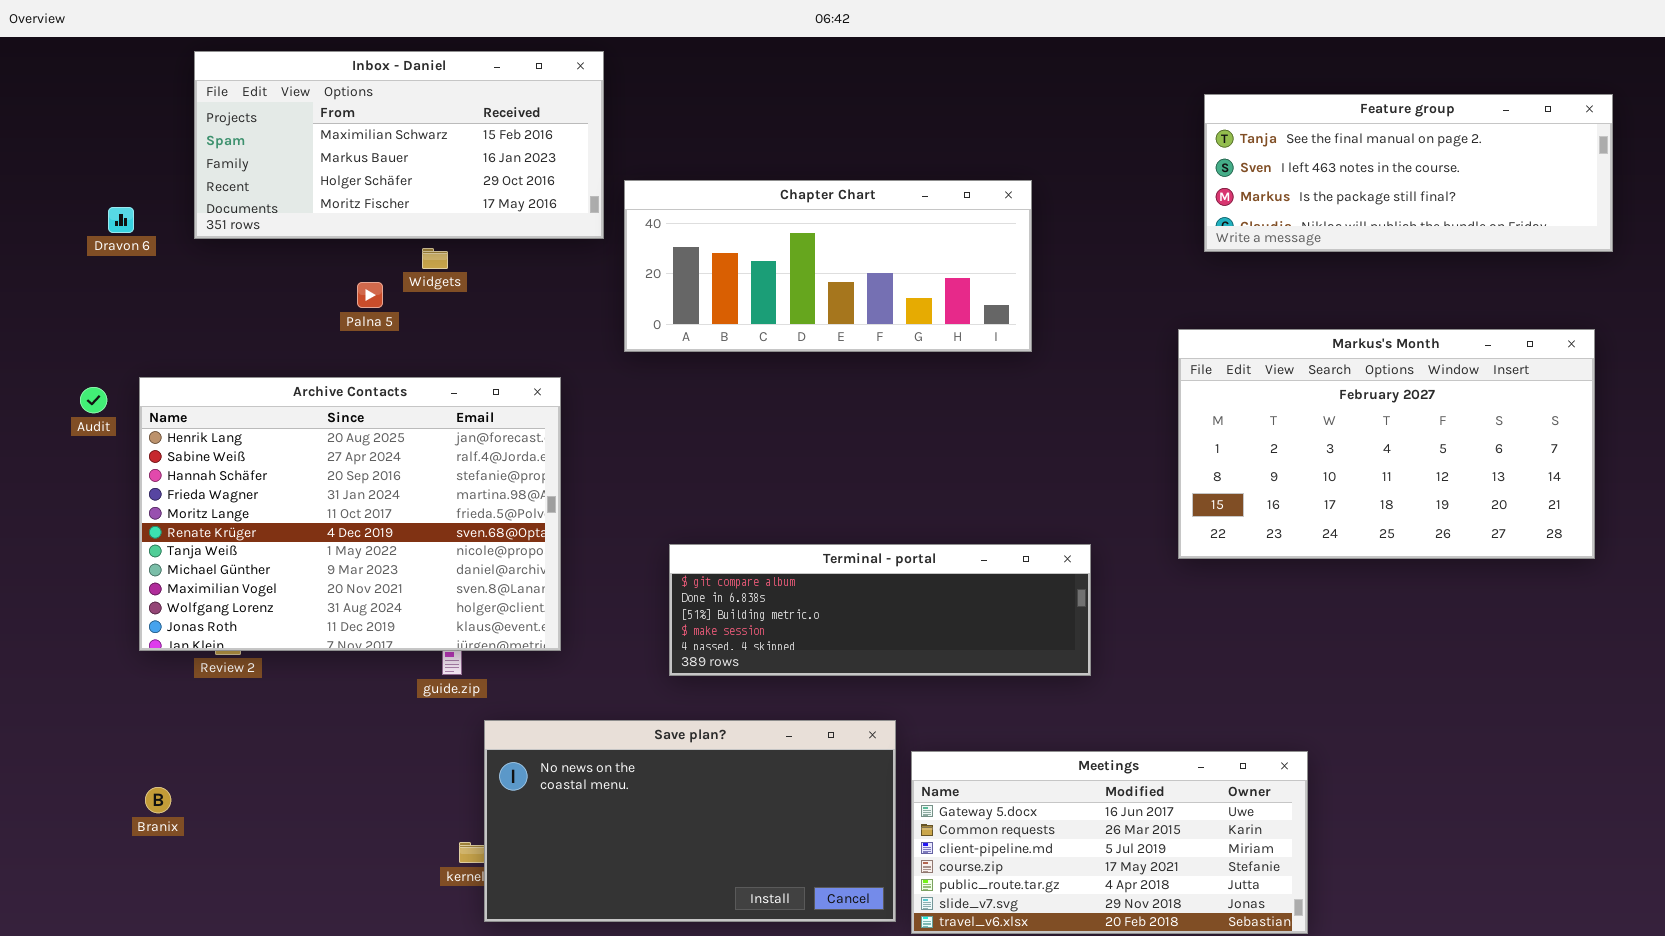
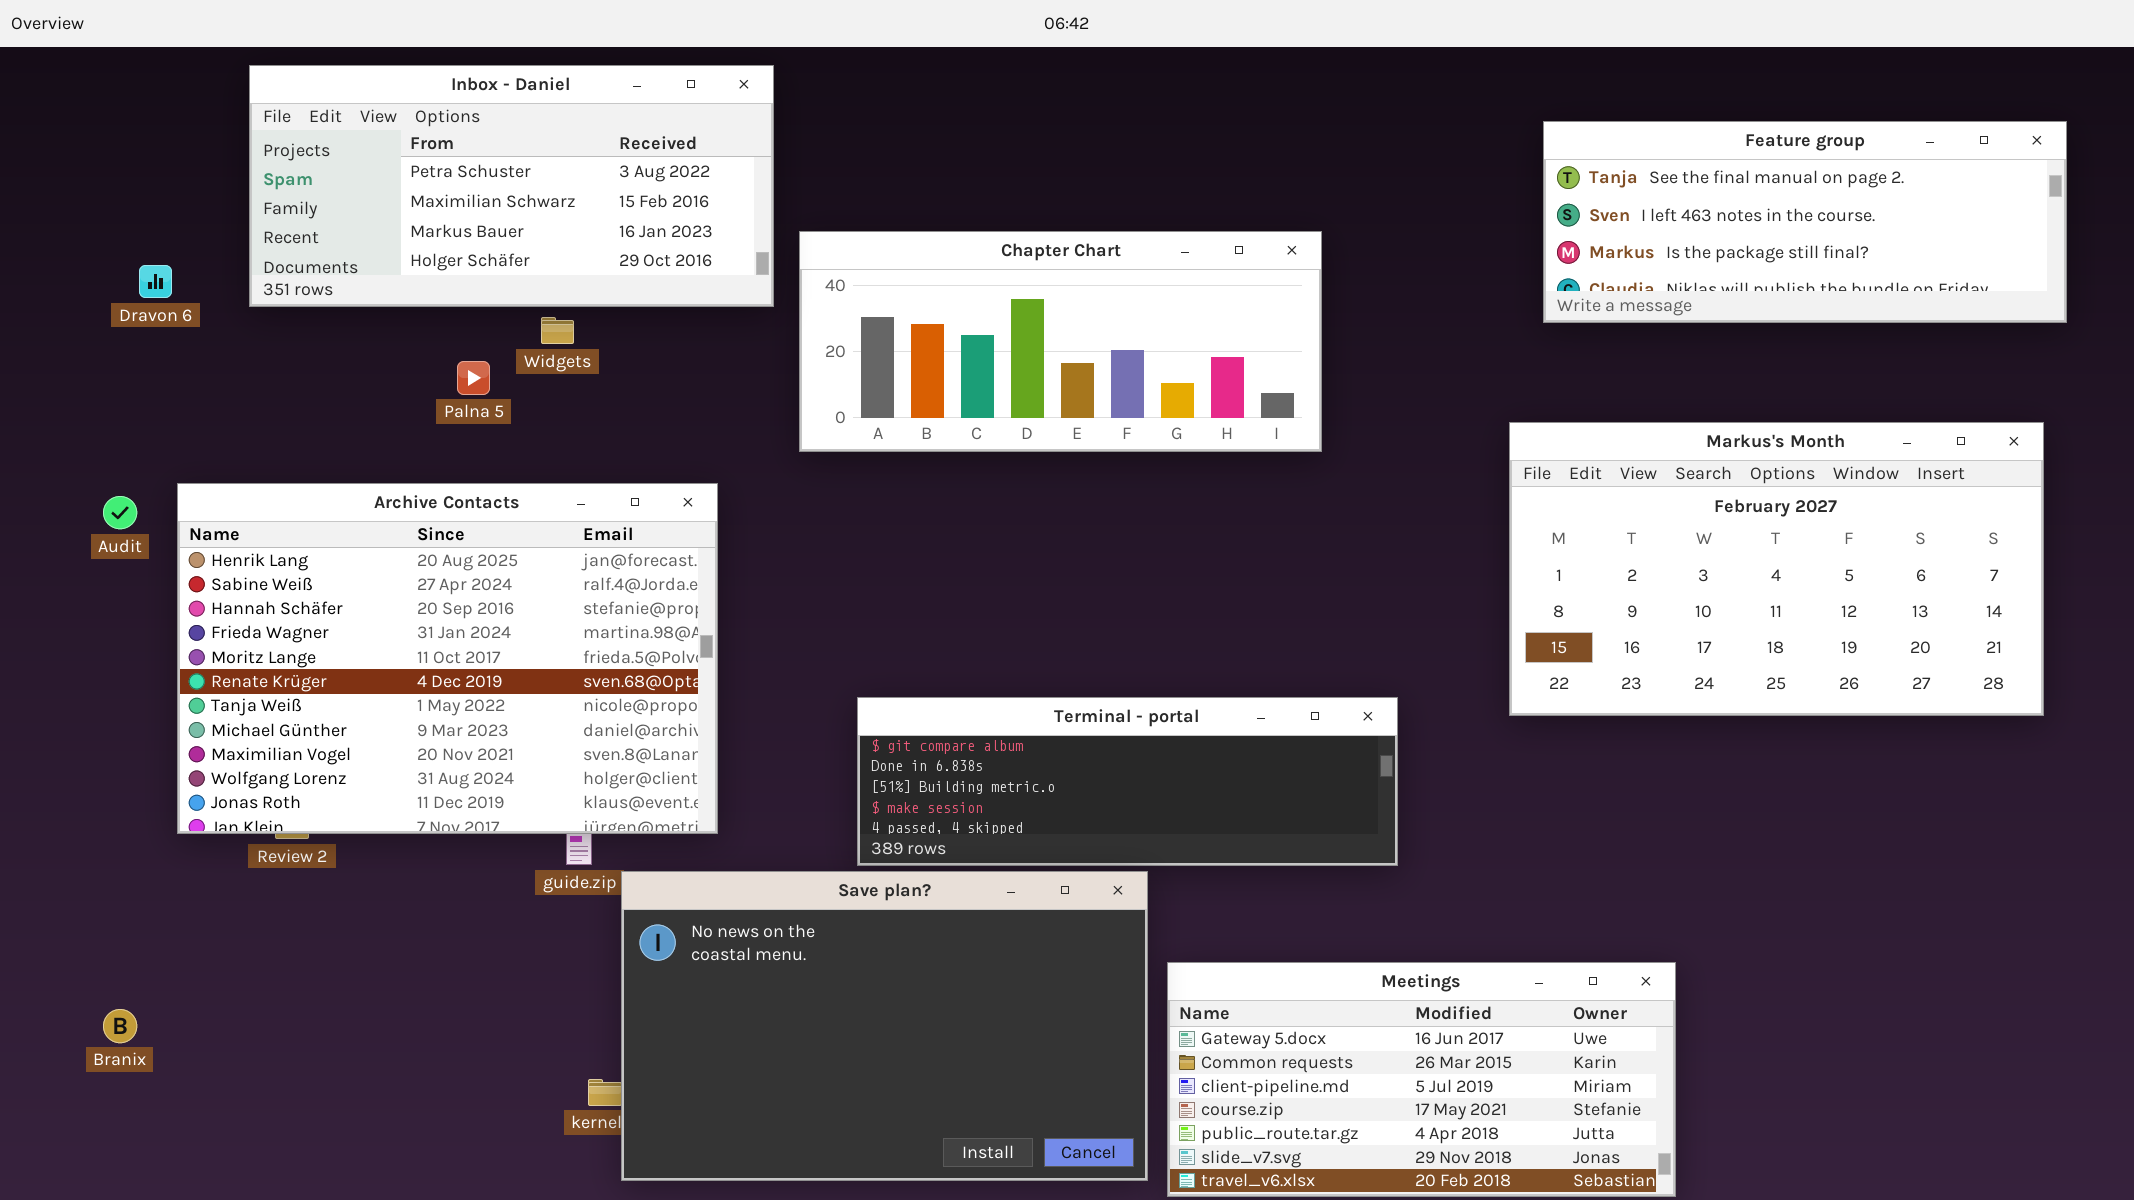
Inbox - Daniel: [194,51,604,239] -> [249,65,774,307], scrolled up 1 row
Save plan?: [484,720,896,922] -> [621,871,1148,1181], resized
Branix: [145,787,171,813] -> [103,1009,137,1043], moved

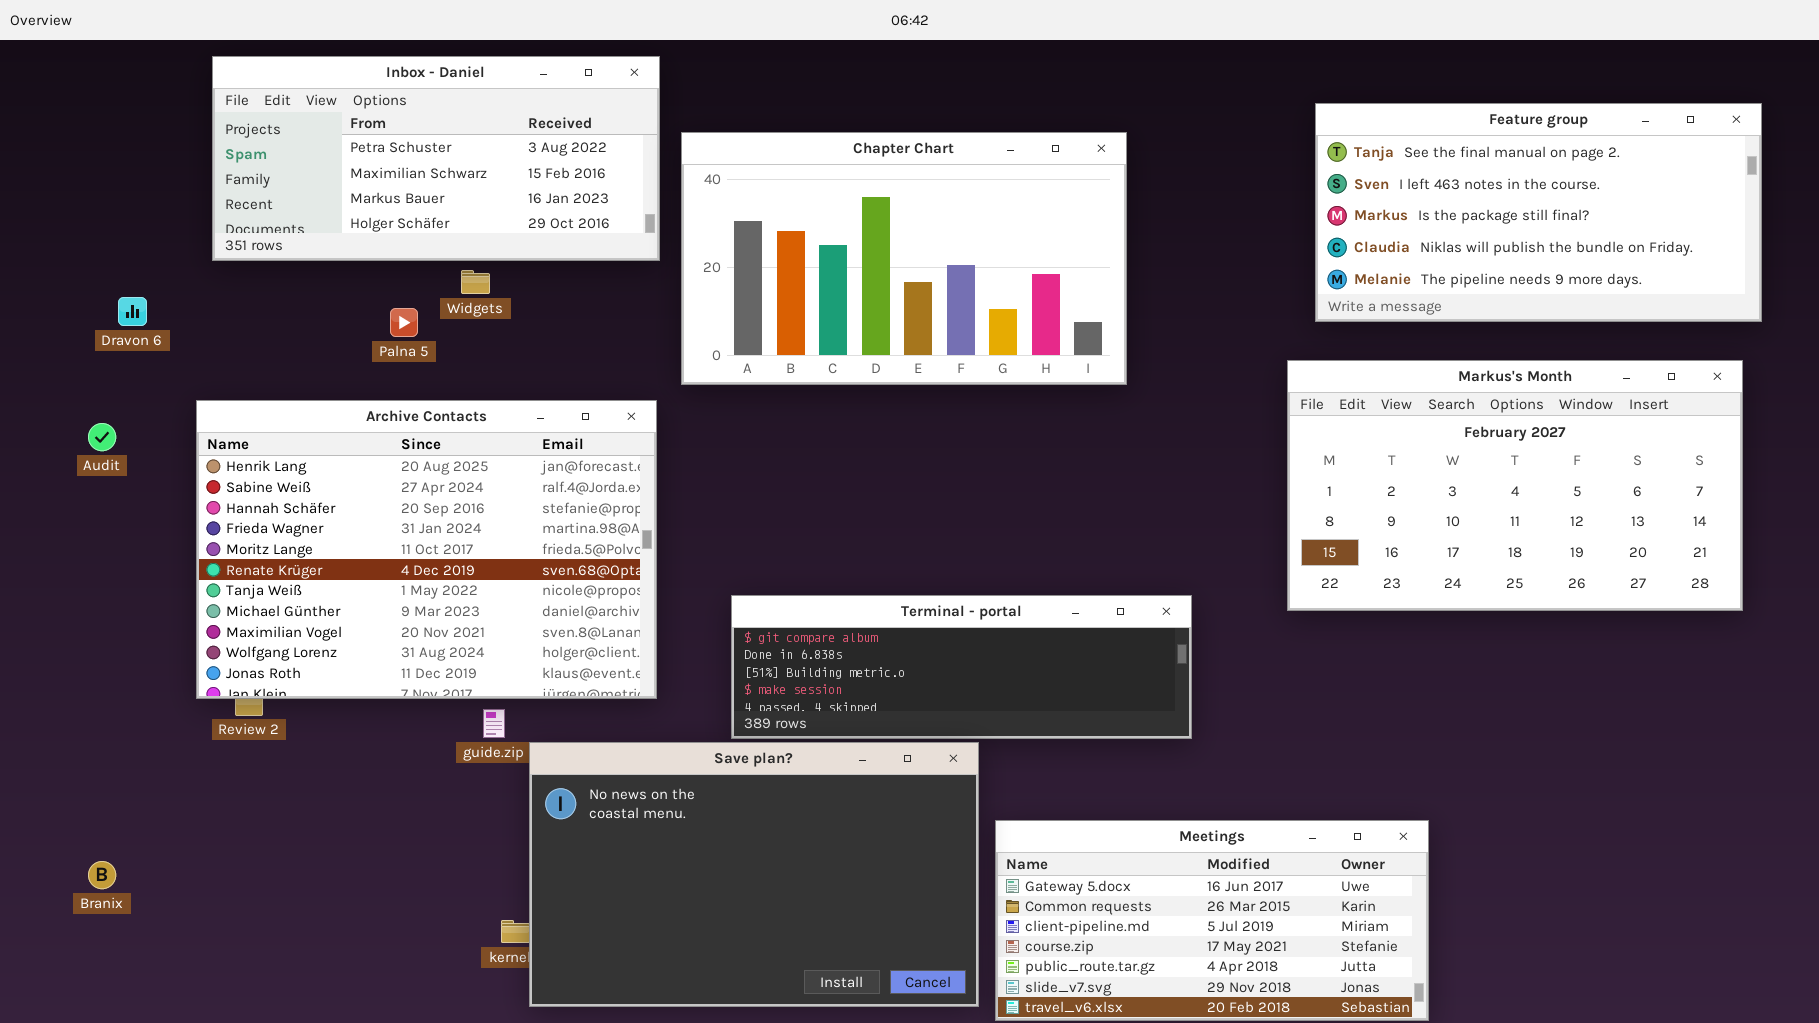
Feature group: [1543,121,2067,323] -> [1315,103,1762,322], resized
Chapter Chart: [799,231,1322,452] -> [681,132,1127,385], resized
Dravon 6: [139,265,172,298] -> [118,297,147,326], moved
Archive Contacts: [177,483,718,834] -> [196,400,657,699], moved

